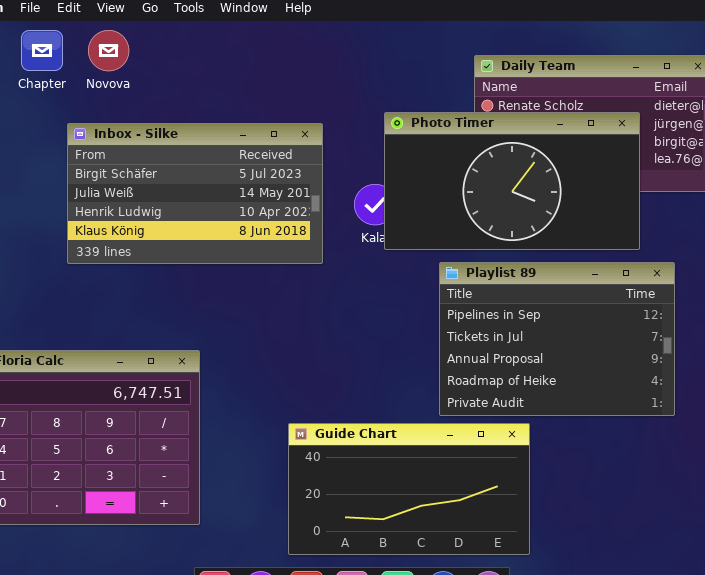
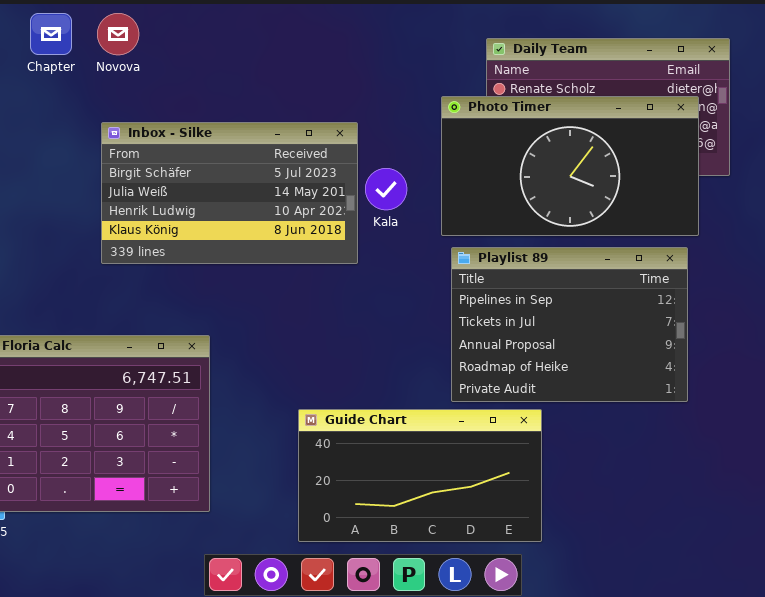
Photo Timer: [384,112,640,250] -> [441,96,699,236], moved
Inbox - Silke: [67,123,323,264] -> [101,122,358,264], moved

